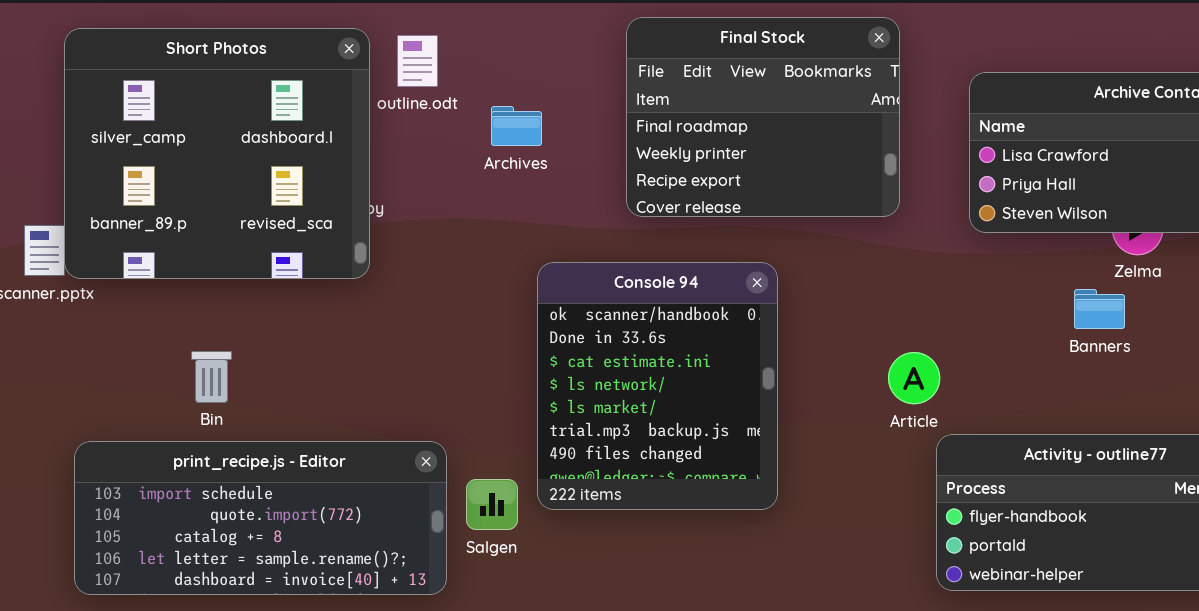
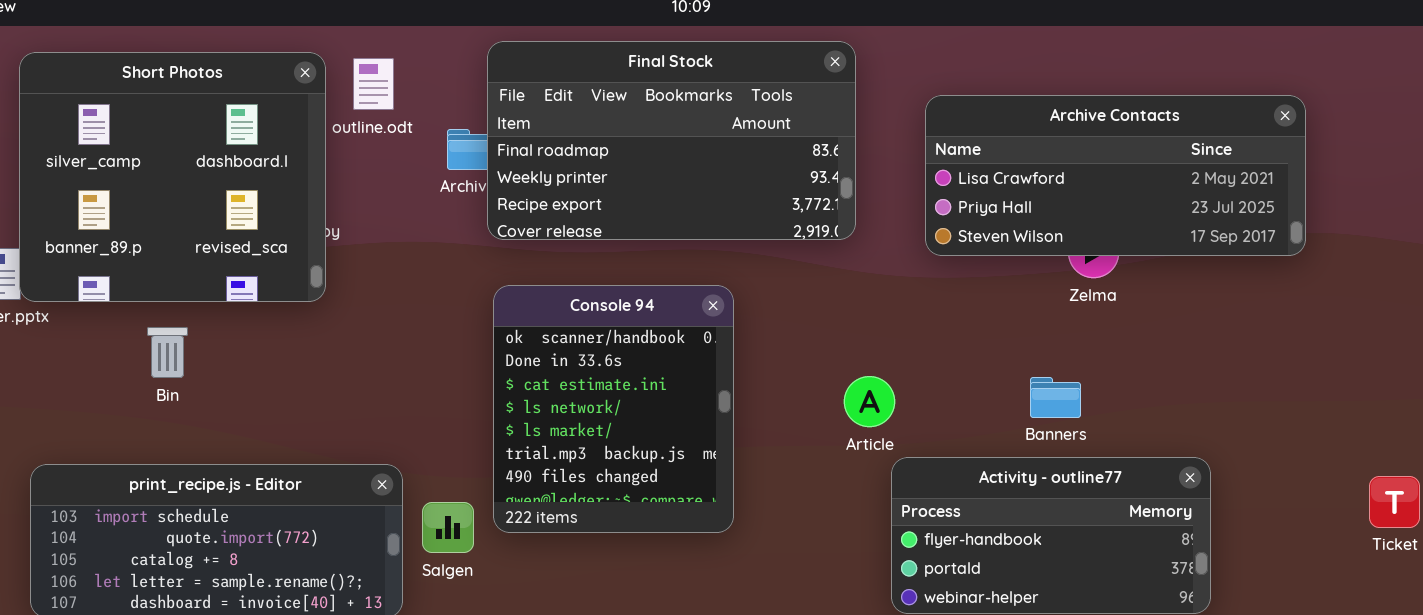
Final Stock: [626,17,900,217] -> [487,41,856,240], resized
Banners: [1074,289,1125,329] -> [1030,377,1081,418], moved
Bin: [191,351,232,403] -> [147,327,188,378], moved

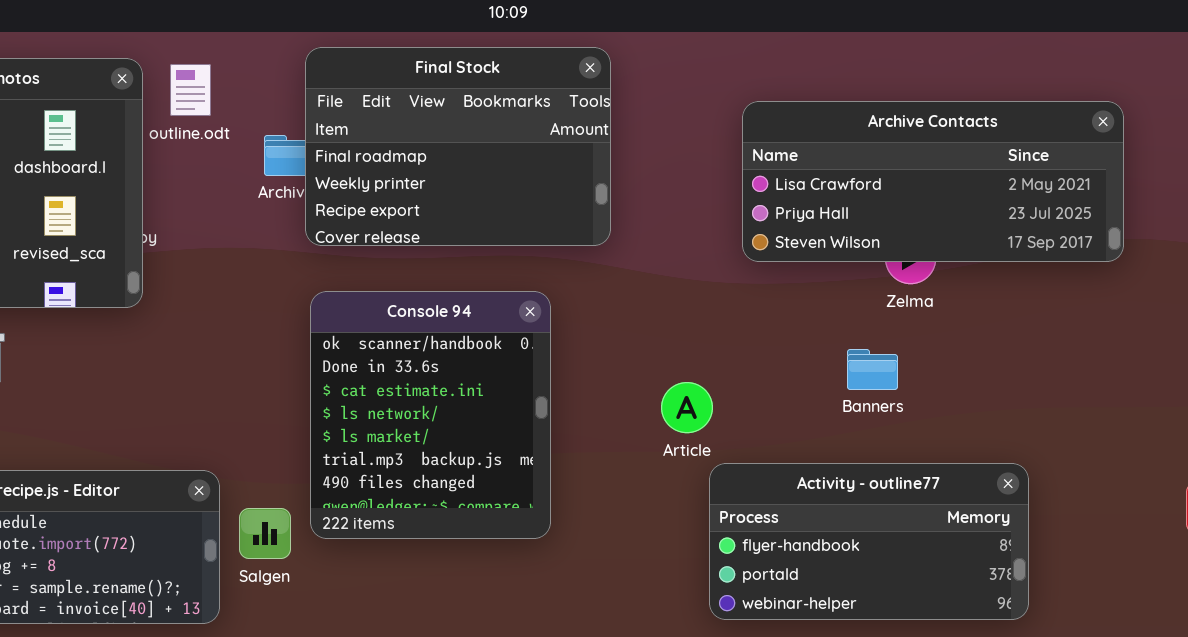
Final Stock: [487,41,856,240] -> [305,47,611,246], resized
Banners: [1030,377,1081,418] -> [847,349,898,390], moved

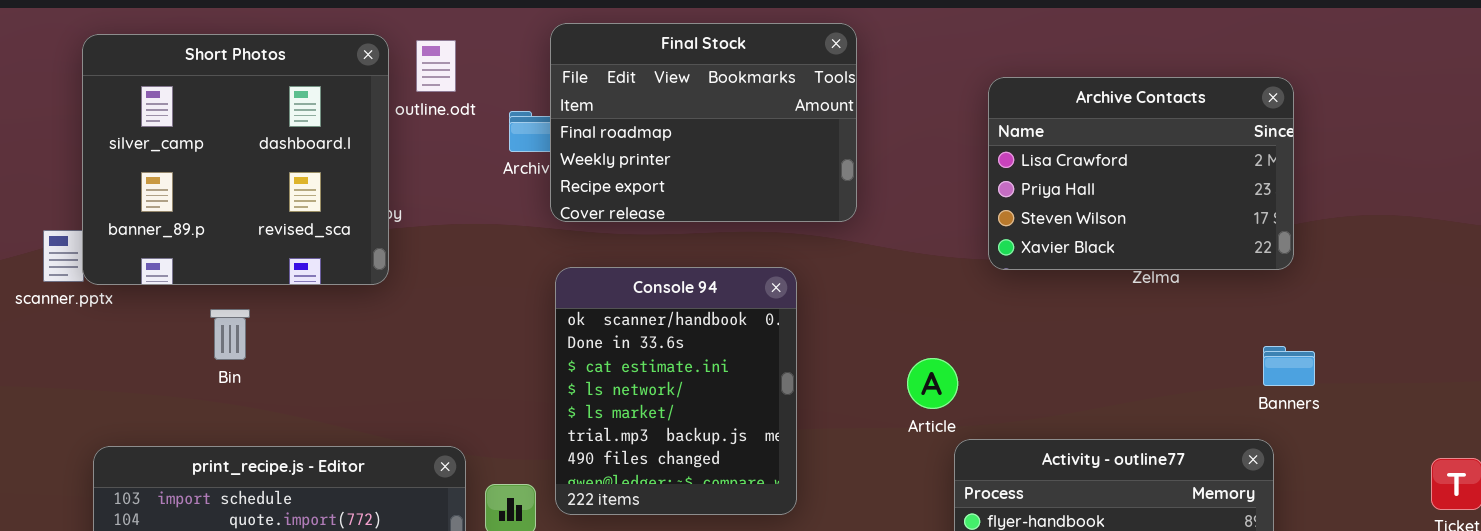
Archive Contacts: [742,101,1124,262] -> [988,77,1294,270], resized
Banners: [847,349,898,390] -> [1263,346,1315,386], moved

